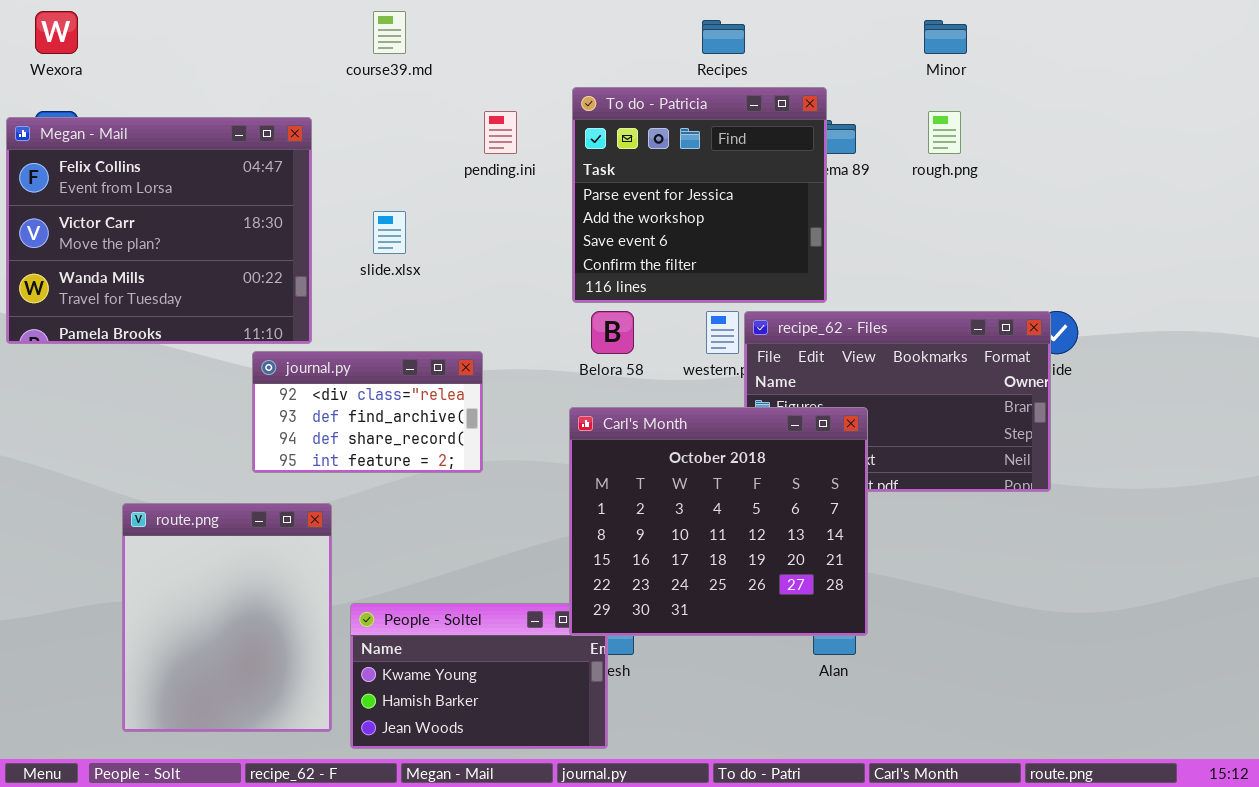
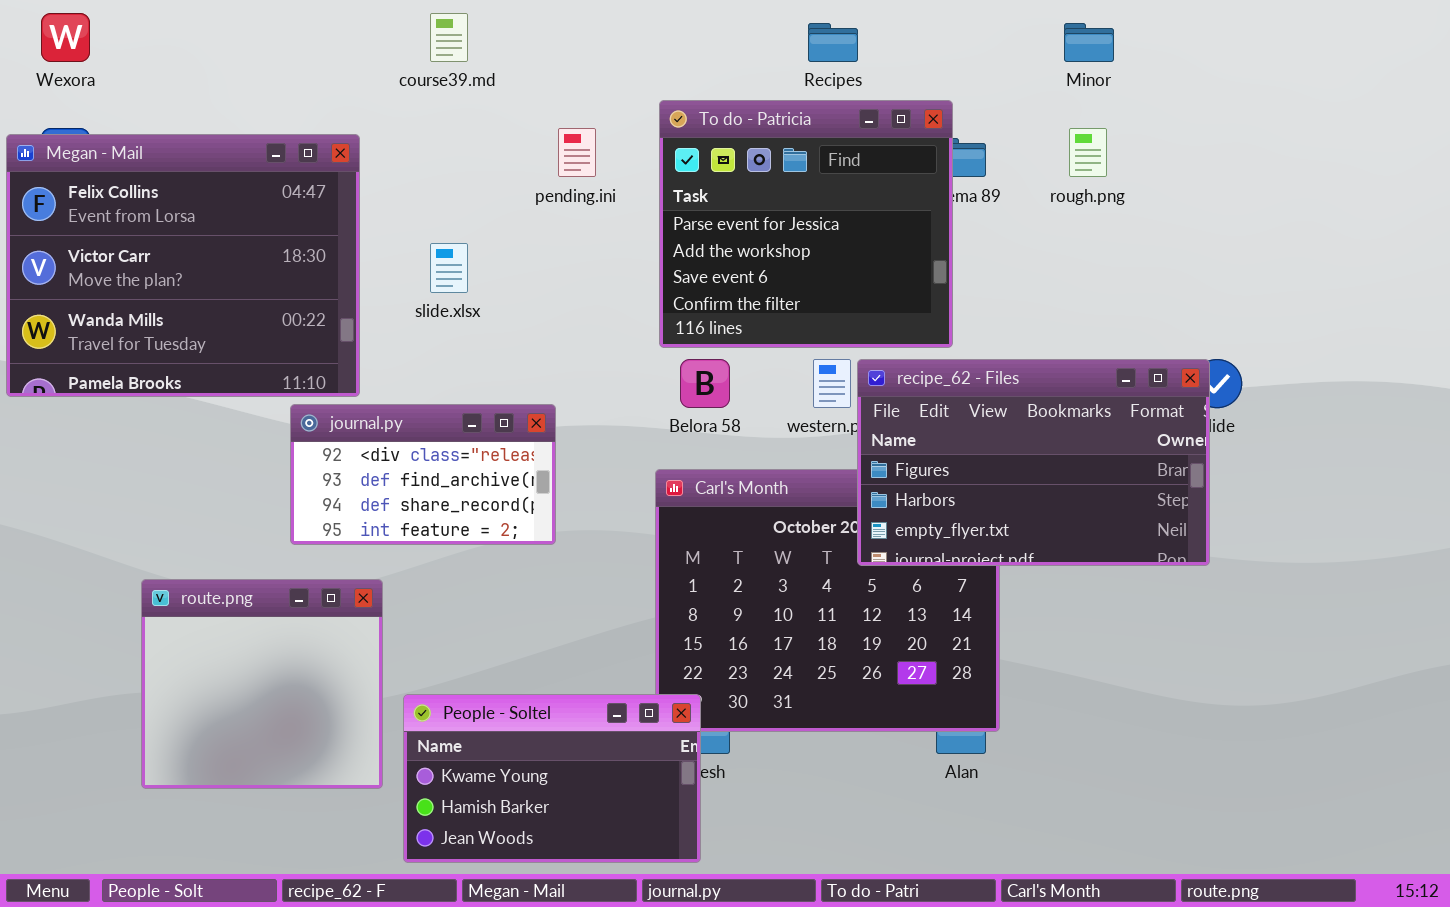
recipe_62 - Files: [744,311,1051,492] -> [857,359,1210,566], raised
route.png: [122,503,332,732] -> [141,579,383,789], resized
People - Soltel: [350,603,608,749] -> [403,694,701,863], raised

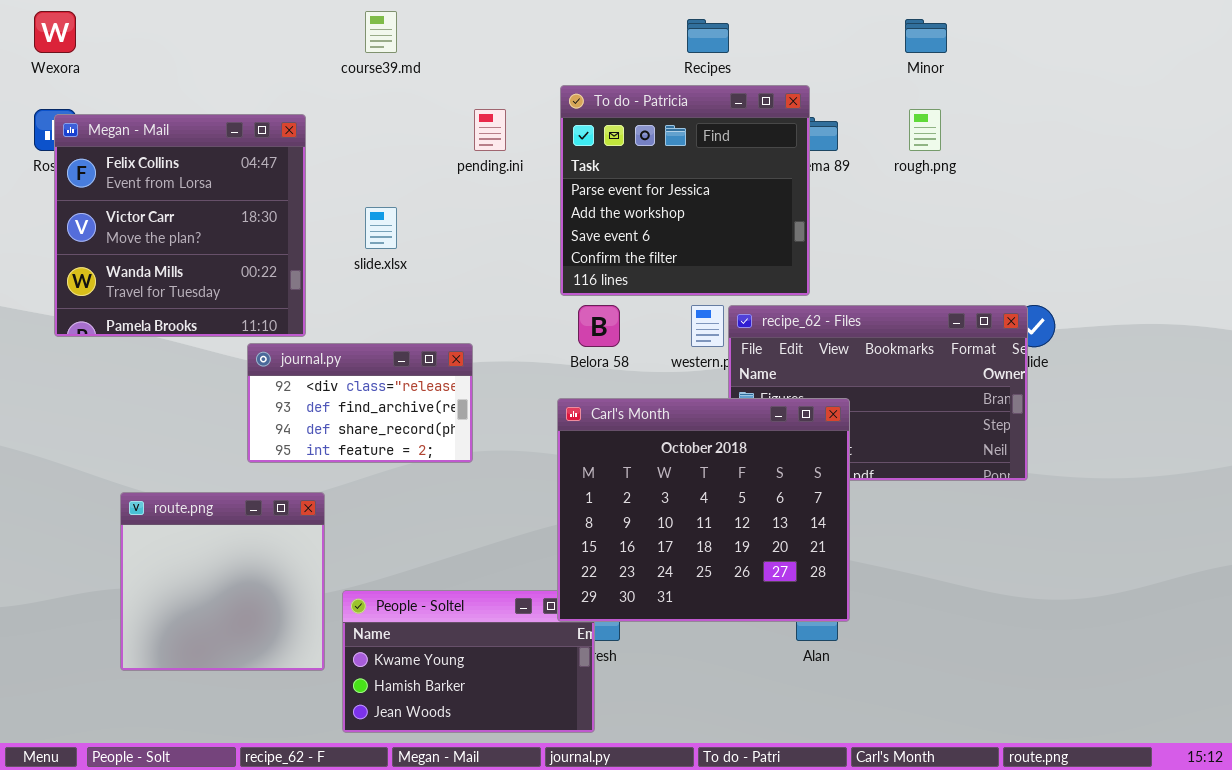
Megan - Mail: [6,134,360,397] -> [54,114,306,337], resized
Carl's Month: [655,469,1000,732] -> [557,398,850,622], raised

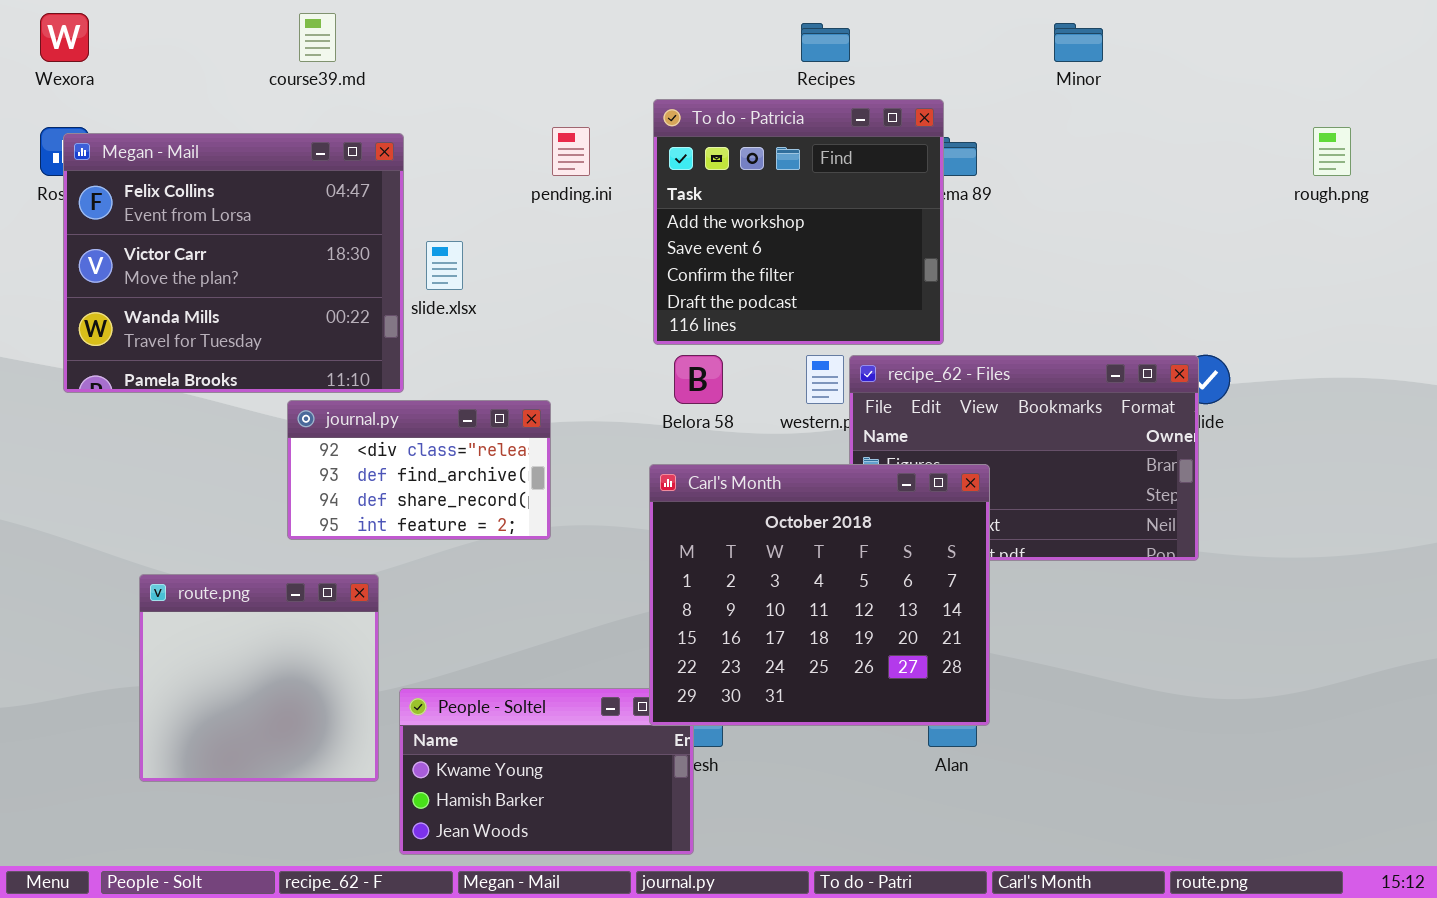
course39.md: [365,11,397,53] -> [299,13,336,62], moved
To do - Patricia: [560,85,810,296] -> [653,99,944,345], scrolled down 1 row
rough.png: [909,109,941,151] -> [1313,127,1351,176], moved
Megan - Mail: [54,114,306,337] -> [63,133,404,393], resized

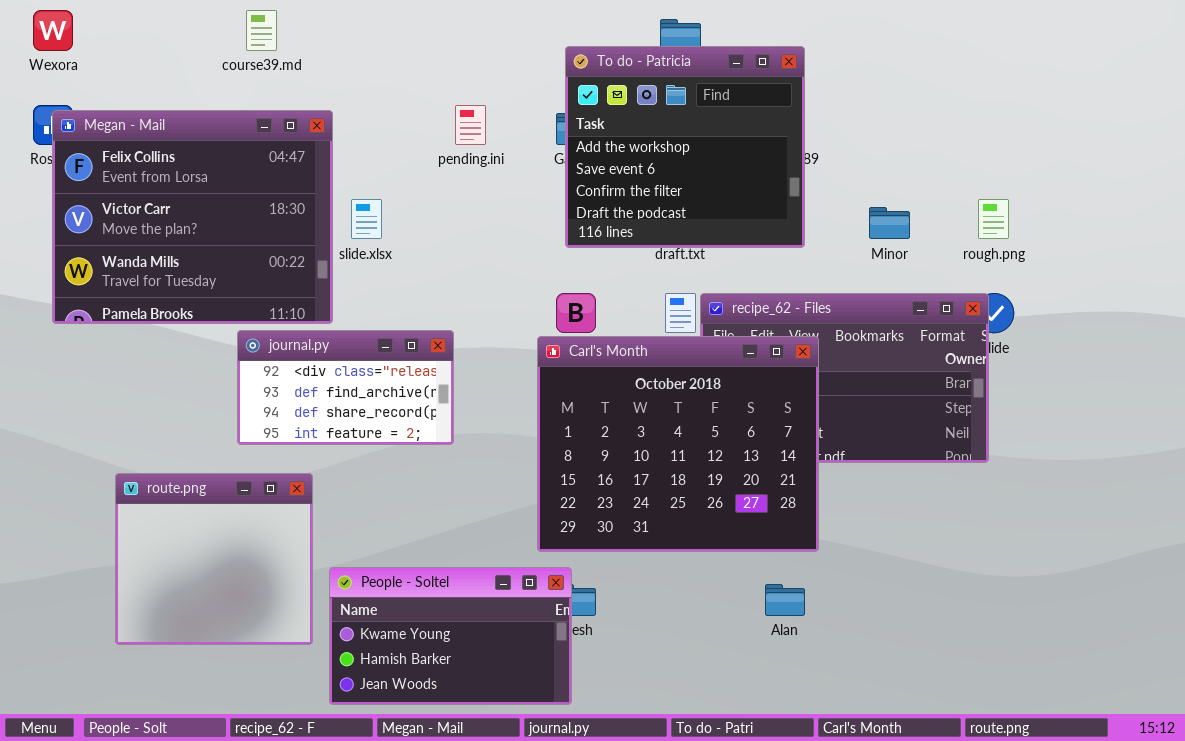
Minor: [1054,23,1103,62] -> [869,207,910,239], moved
To do - Patricia: [653,99,944,345] -> [565,46,805,248], moved
rough.png: [1313,127,1351,176] -> [978,199,1009,239], moved
Carl's Month: [649,464,990,726] -> [537,336,819,552], moved

